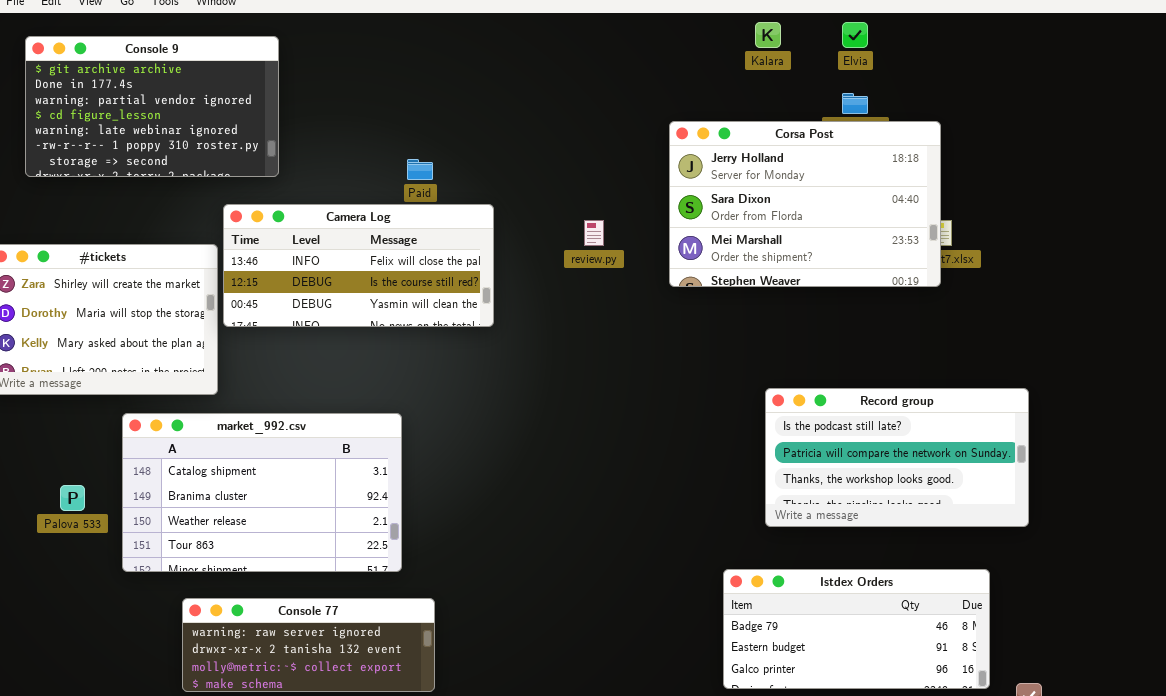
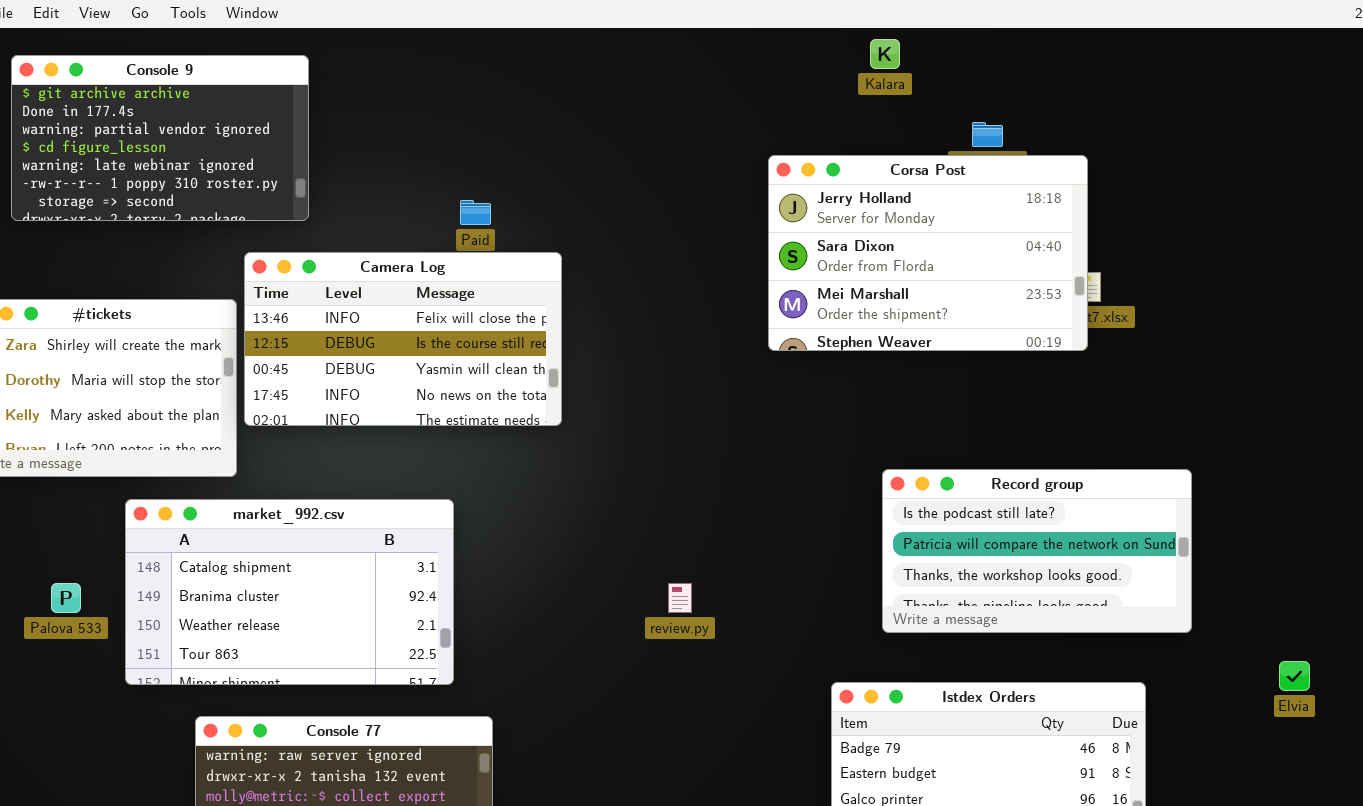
Elvia: [842,22,868,48] -> [1279,661,1310,691], moved
Camera Log: [223,204,494,327] -> [244,252,562,426], resized
review.py: [584,220,604,246] -> [668,583,692,613], moved

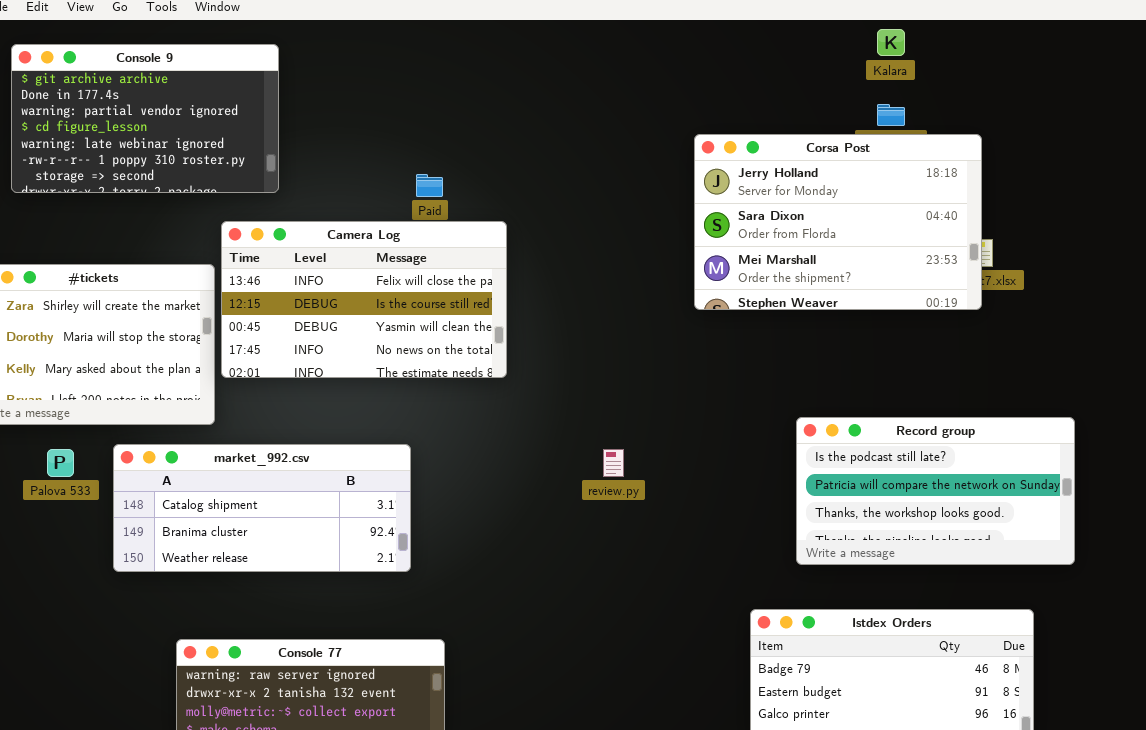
Kalara: [870,39,900,69] -> [877,29,905,56], moved
market_992.csv: [125,499,454,685] -> [113,444,411,572], resized
Palova 533: [51,583,81,613] -> [47,449,74,477], moved
review.py: [668,583,692,613] -> [603,449,624,477], moved

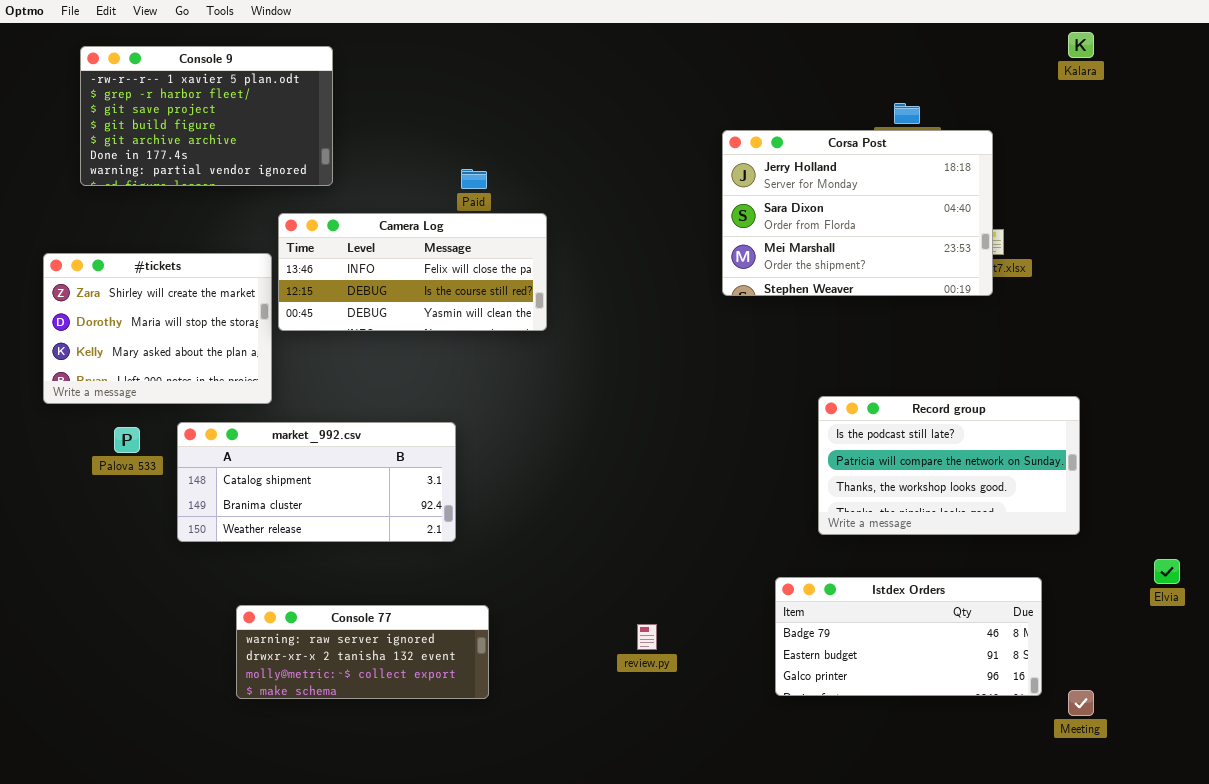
Kalara: [877,29,905,56] -> [1068,32,1094,58], moved
Console 9: [11,44,279,193] -> [80,46,333,186], scrolled up 4 rows
Camera Log: [221,221,507,378] -> [278,213,547,331], resized
review.py: [603,449,624,477] -> [637,624,657,650], moved

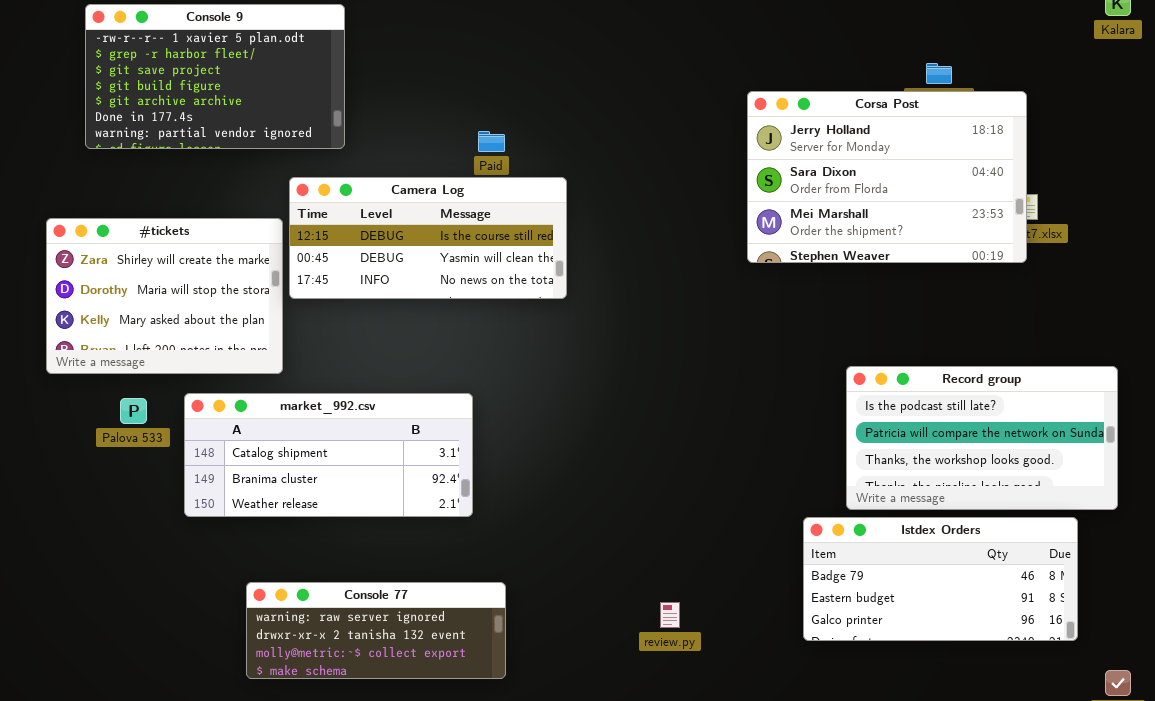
Camera Log: [278,213,547,331] -> [289,177,567,299], scrolled down 1 row
Istdex Orders: [775,577,1042,696] -> [803,517,1078,641], moved

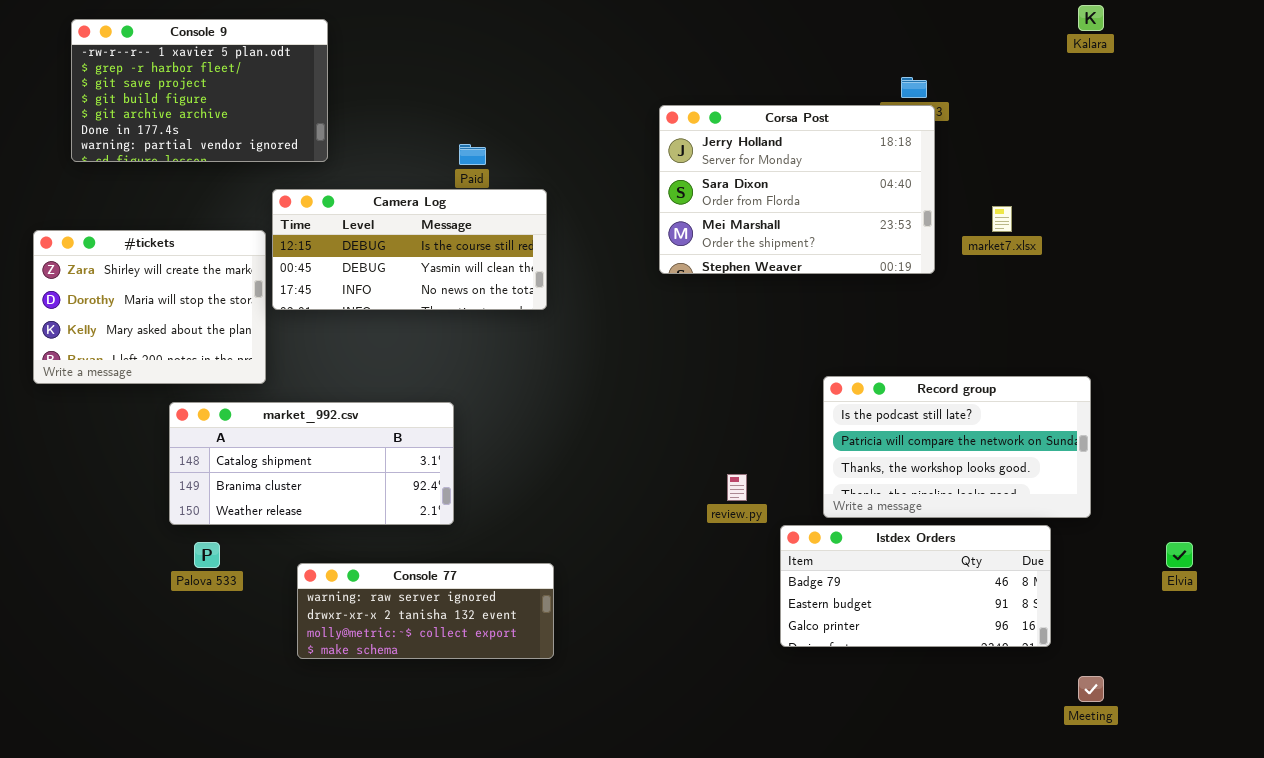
Corsa Post: [747,91,1027,263] -> [659,105,935,274], moved
Palova 533: [120,398,147,424] -> [194,542,220,568], moved
Console 77: [246,582,506,679] -> [297,563,554,659], moved
review.py: [660,602,680,628] -> [727,474,747,501], moved

